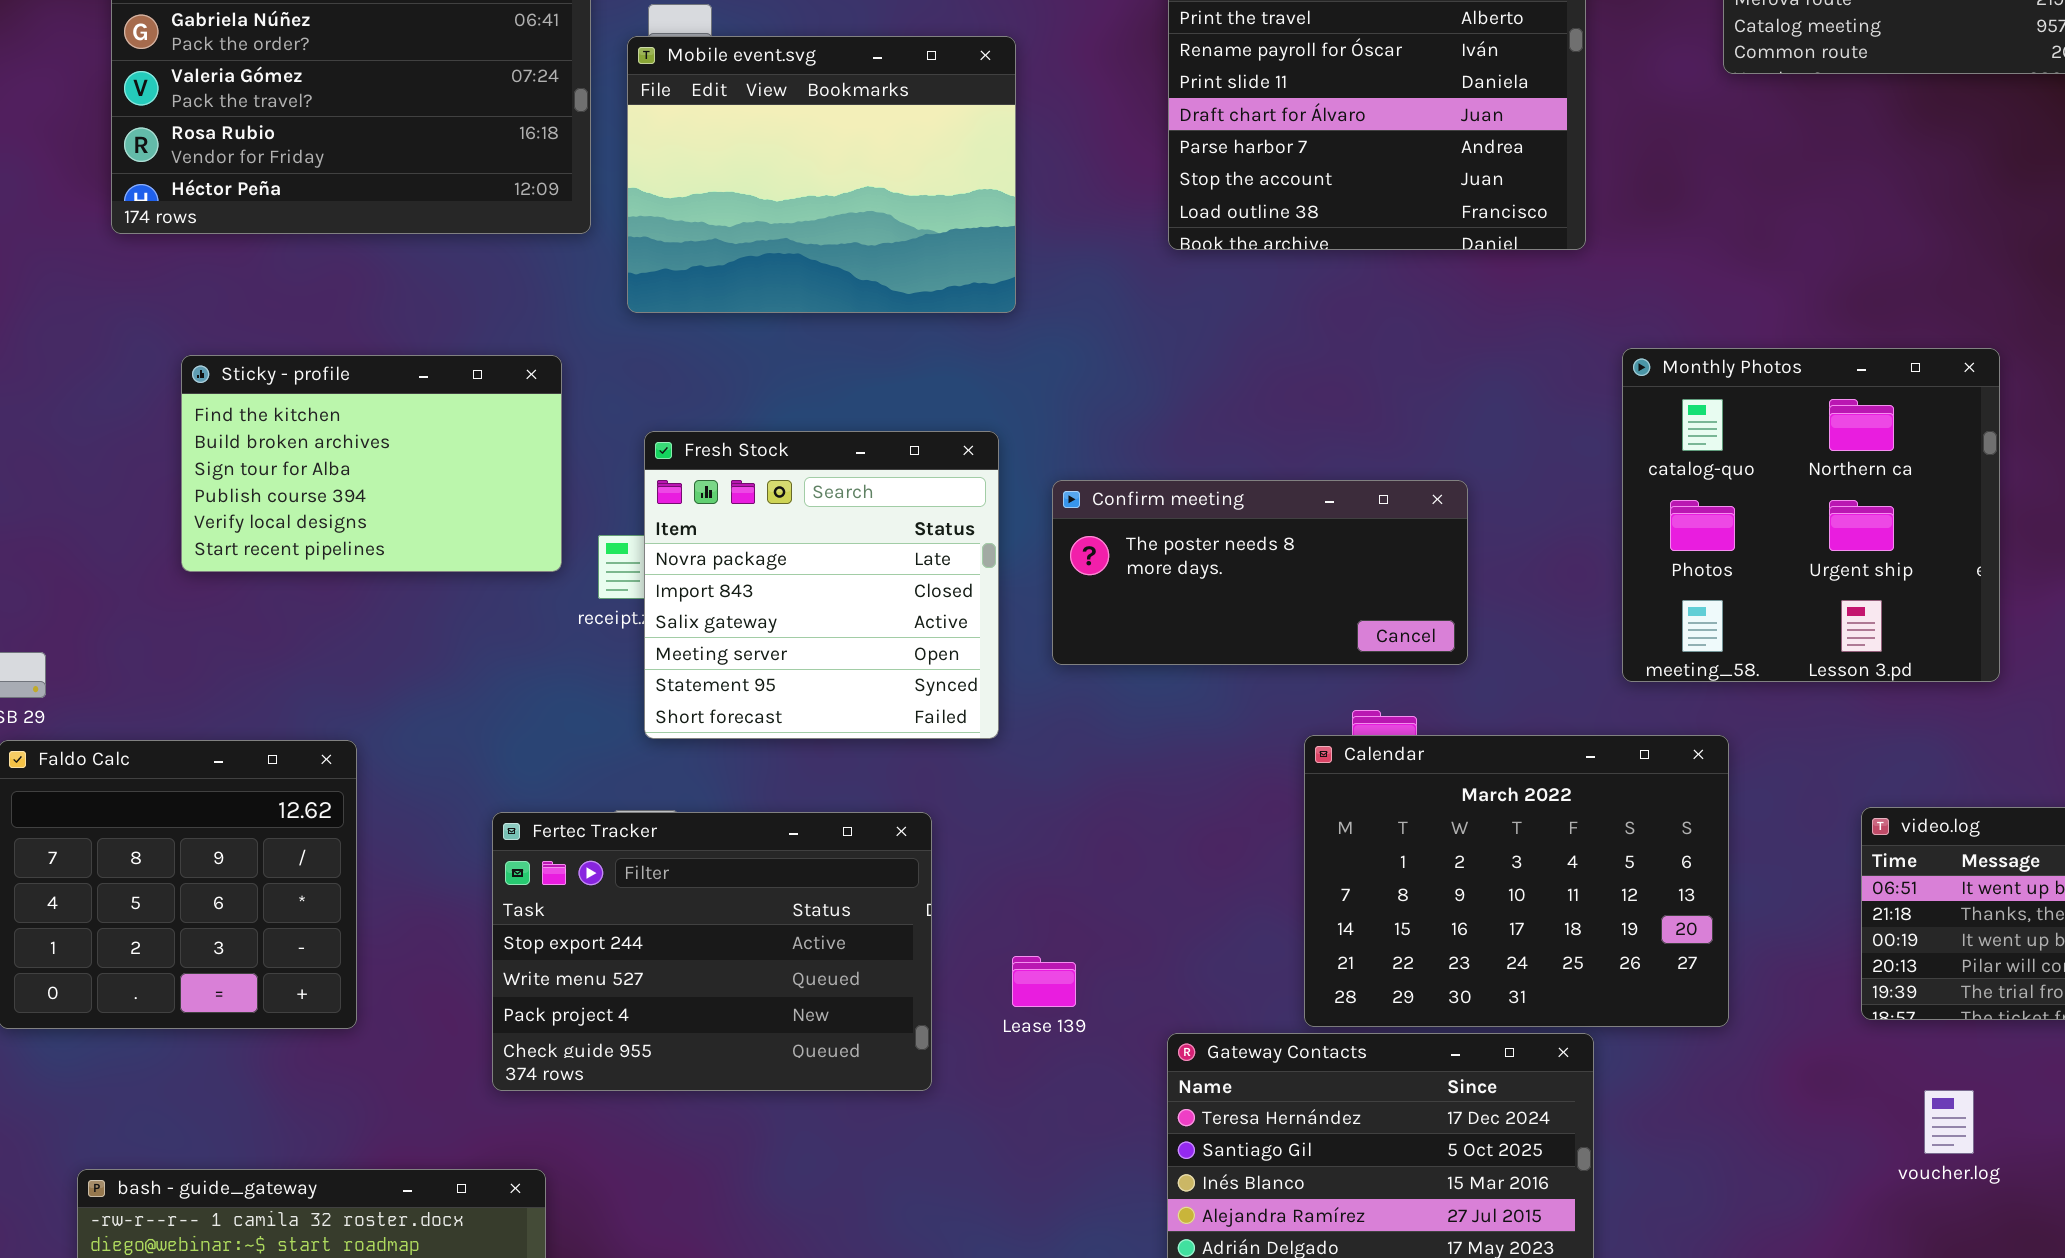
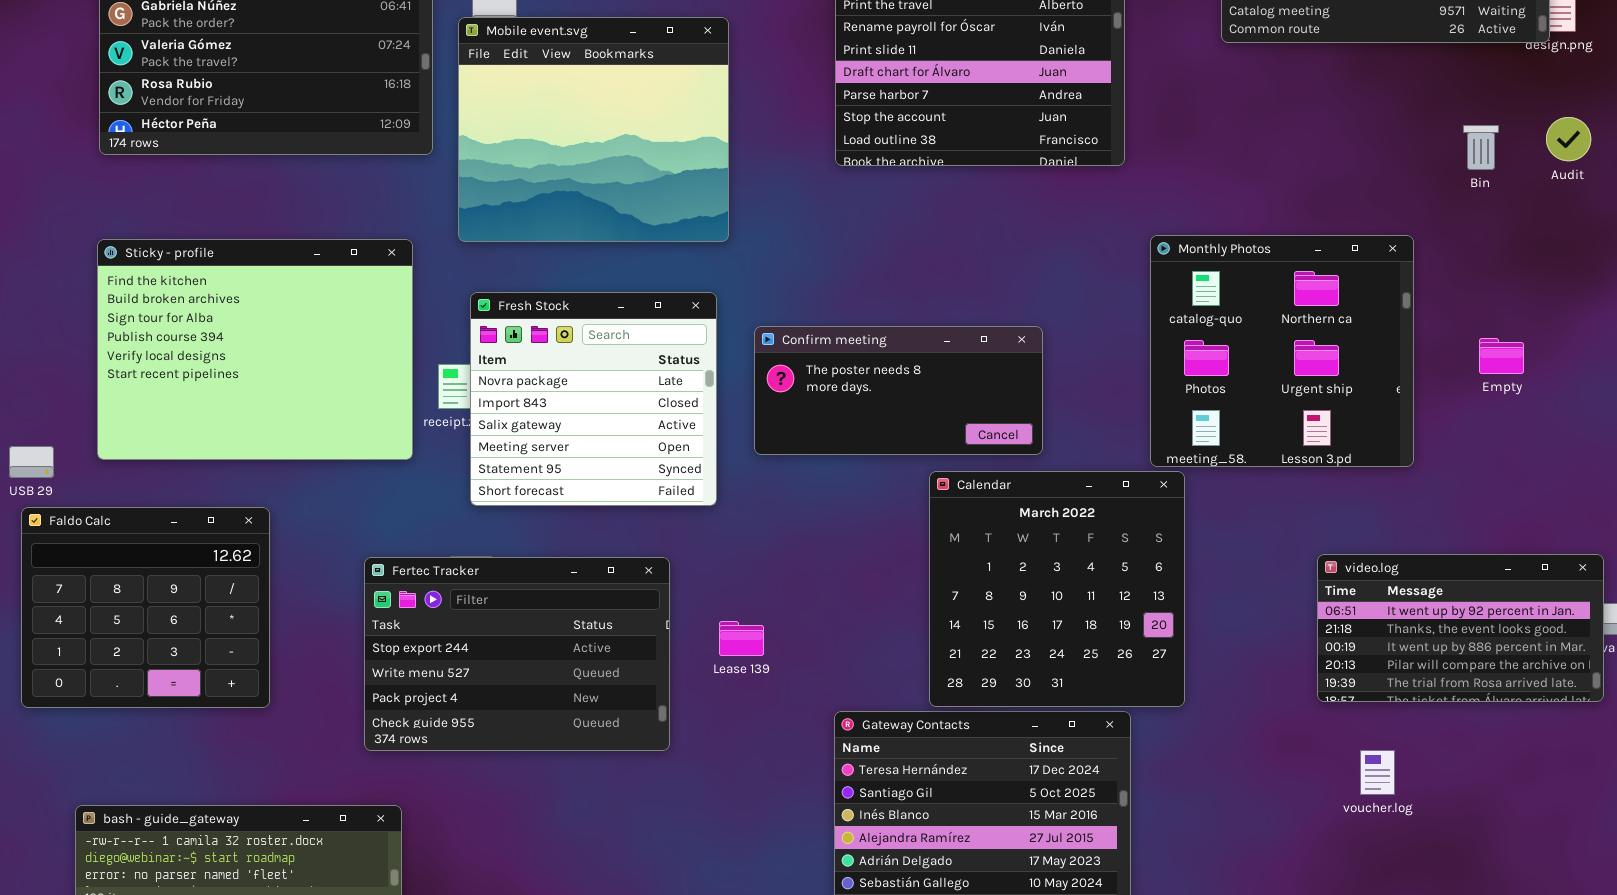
Mobile event.svg: [627,36,1016,313] -> [458,17,729,242], resized
Sticky - profile: [181,355,562,572] -> [97,239,413,460], resized
Calendar: [1304,735,1729,1027] -> [929,471,1185,707], resized
Lease 139: [1012,956,1076,1007] -> [719,621,764,656], moved

